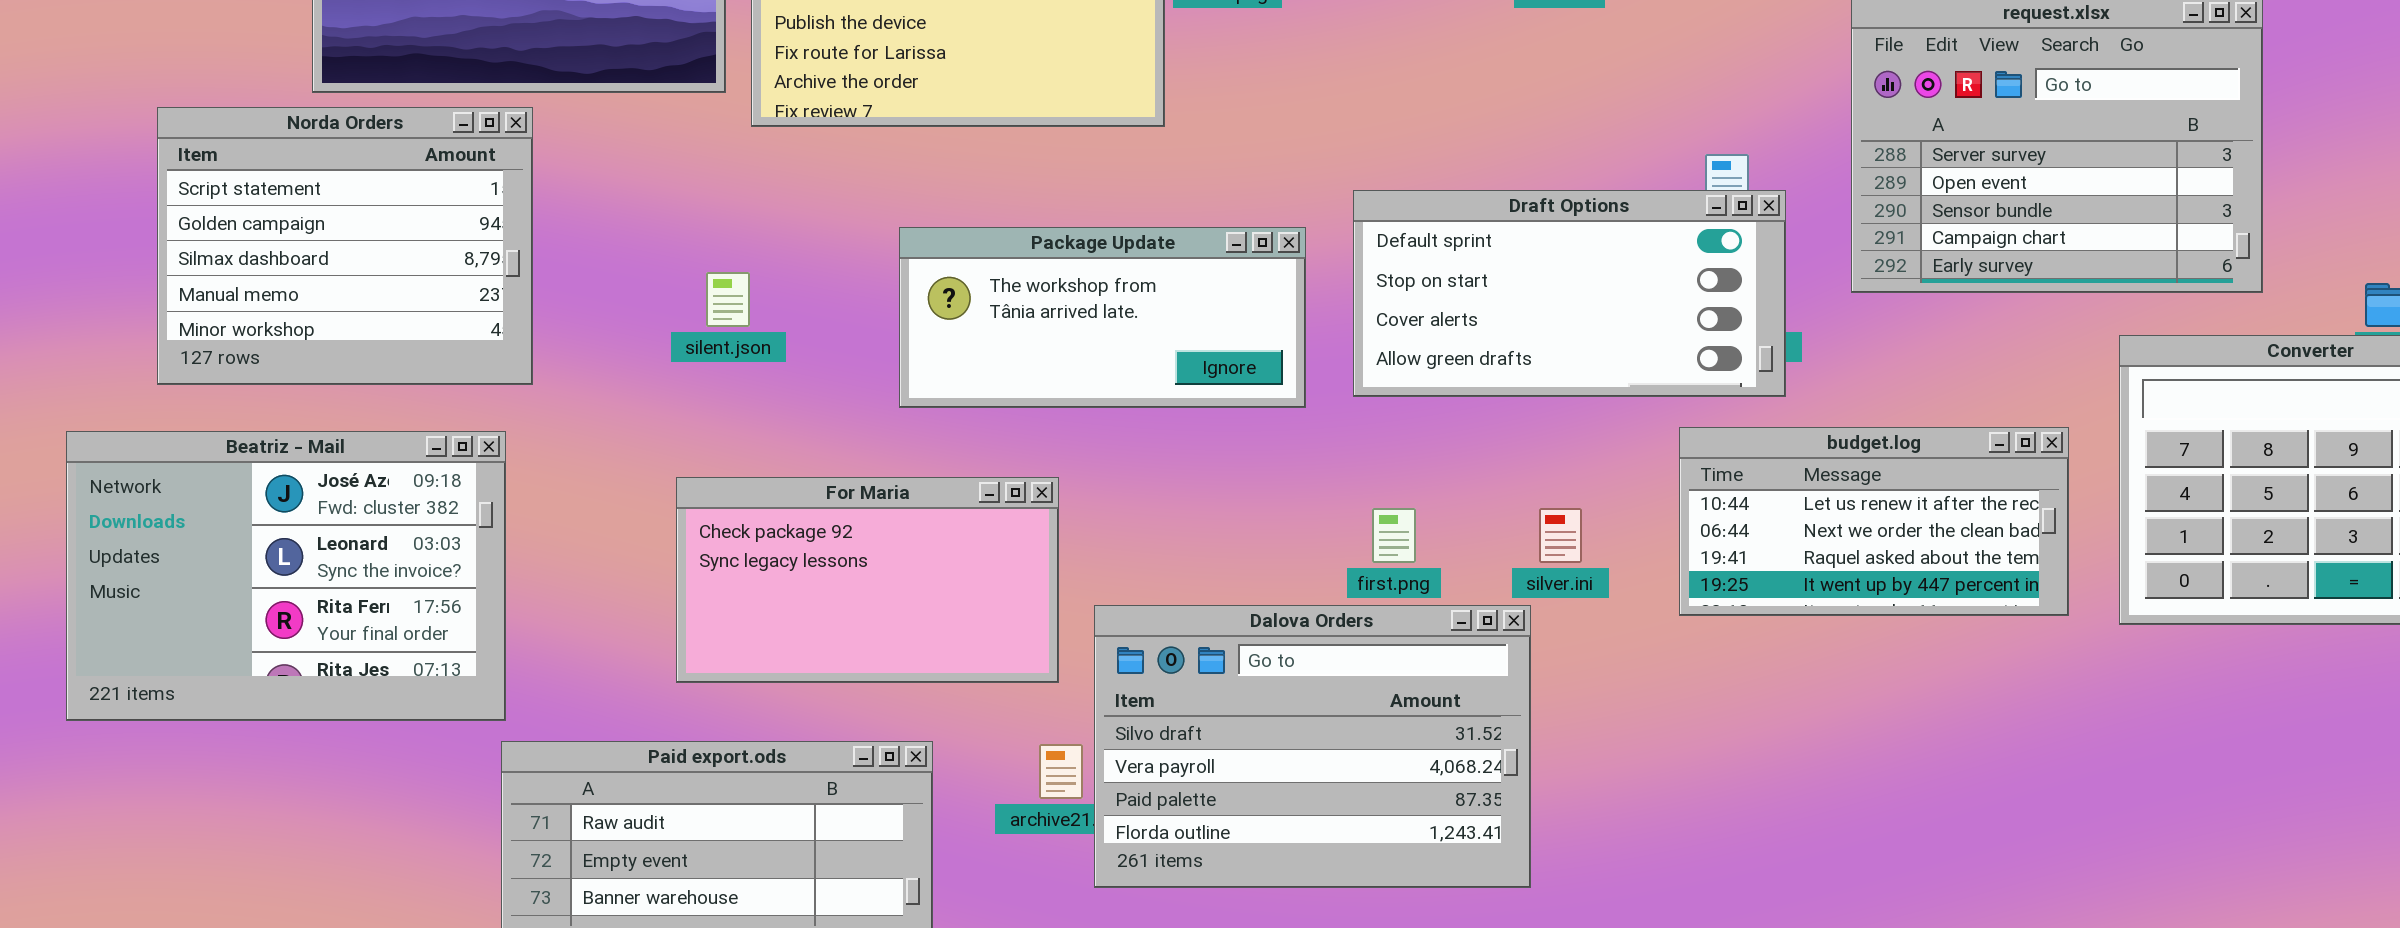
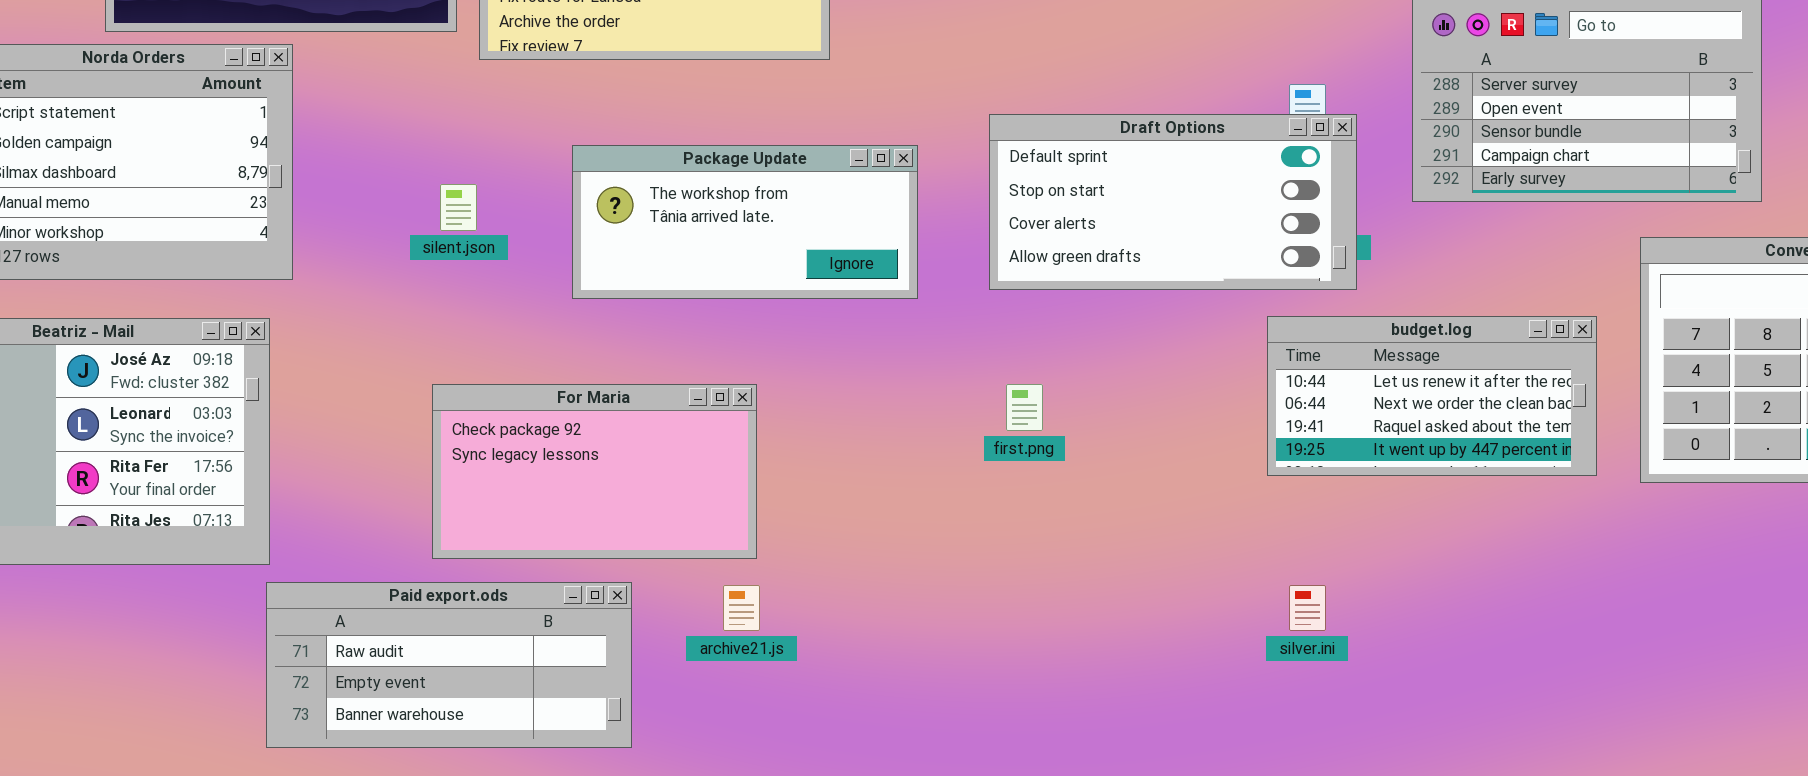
Package Update: [899,227,1306,408] -> [572,145,918,299], moved
For Maria: [676,477,1059,683] -> [432,384,757,559], moved
silver.ini: [1539,508,1582,563] -> [1289,585,1326,631], moved
Dalova Orders: [1094,605,1531,888] -> none, closed

